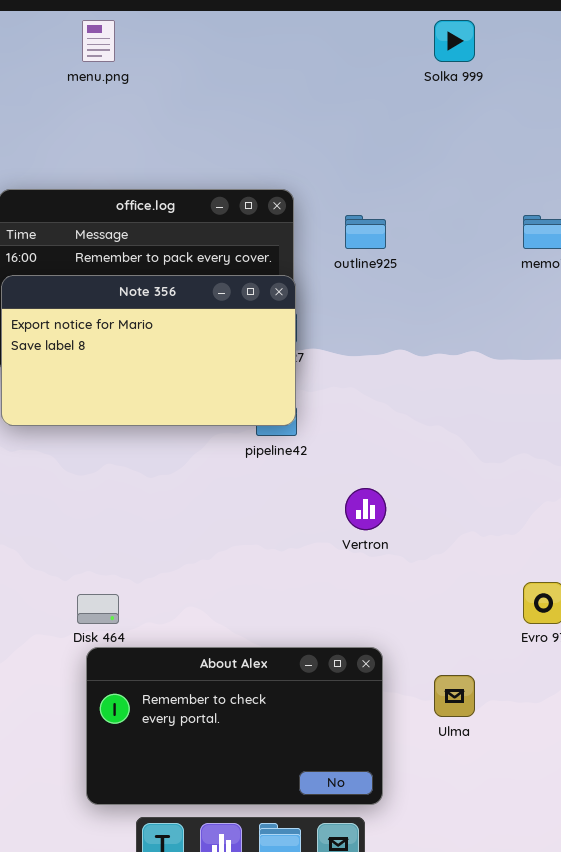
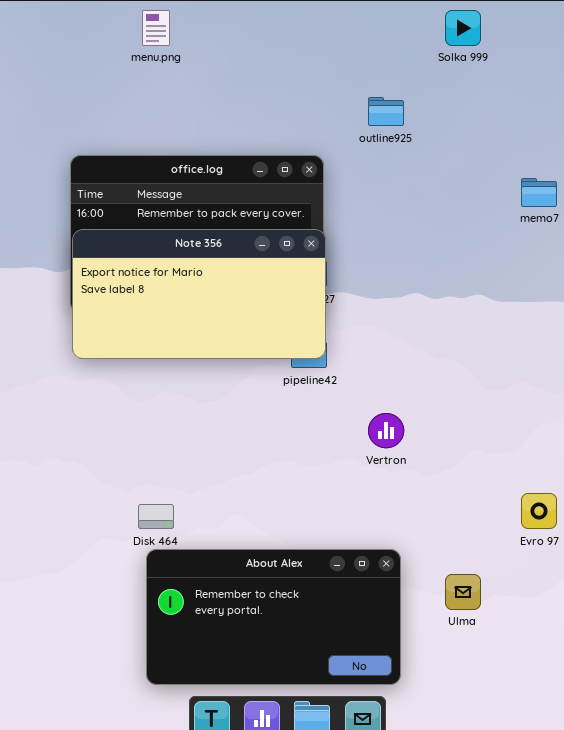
outline925: [345,215,386,249] -> [368,97,404,126], moved

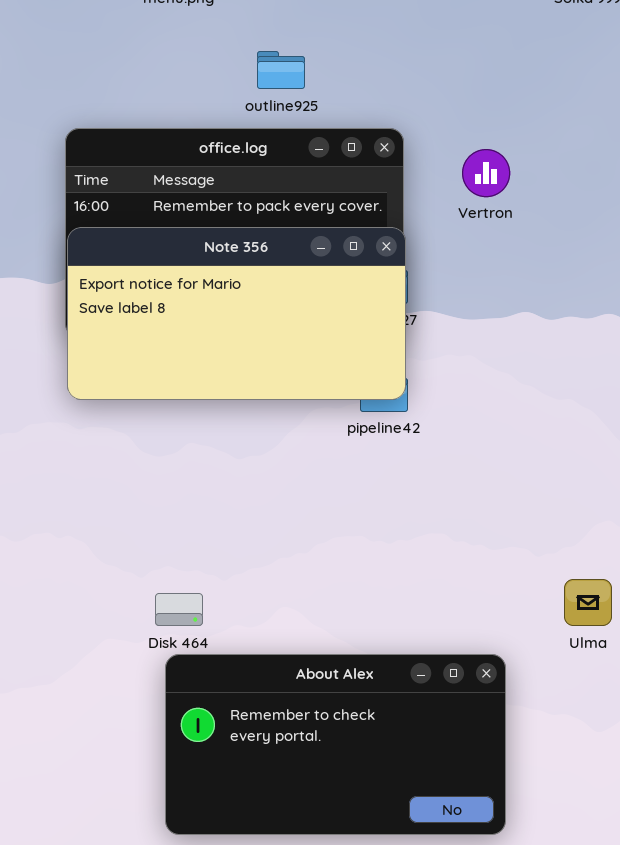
outline925: [368,97,404,126] -> [257,51,305,89], moved
Vertron: [368,413,404,448] -> [462,149,510,197], moved
Ulma: [445,574,481,610] -> [564,579,612,626], moved

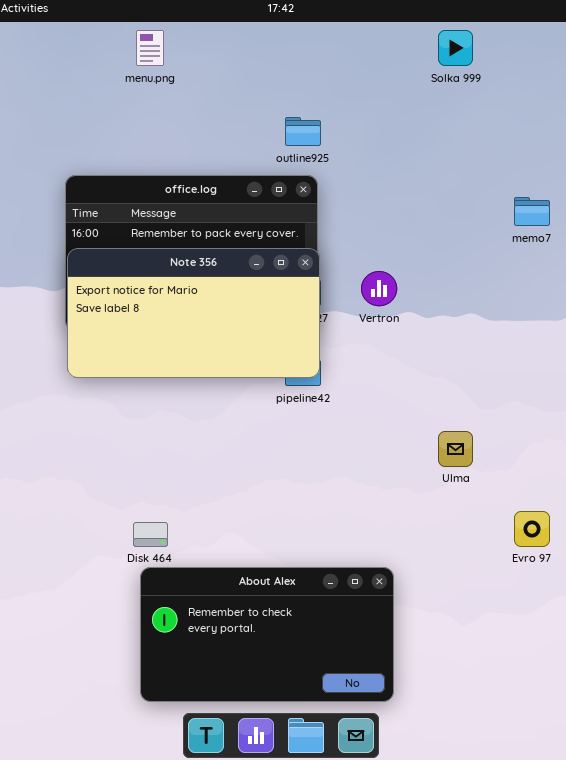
outline925: [257,51,305,89] -> [285,117,321,146], moved
Vertron: [462,149,510,197] -> [361,271,397,306], moved
Ulma: [564,579,612,626] -> [438,431,473,467], moved

